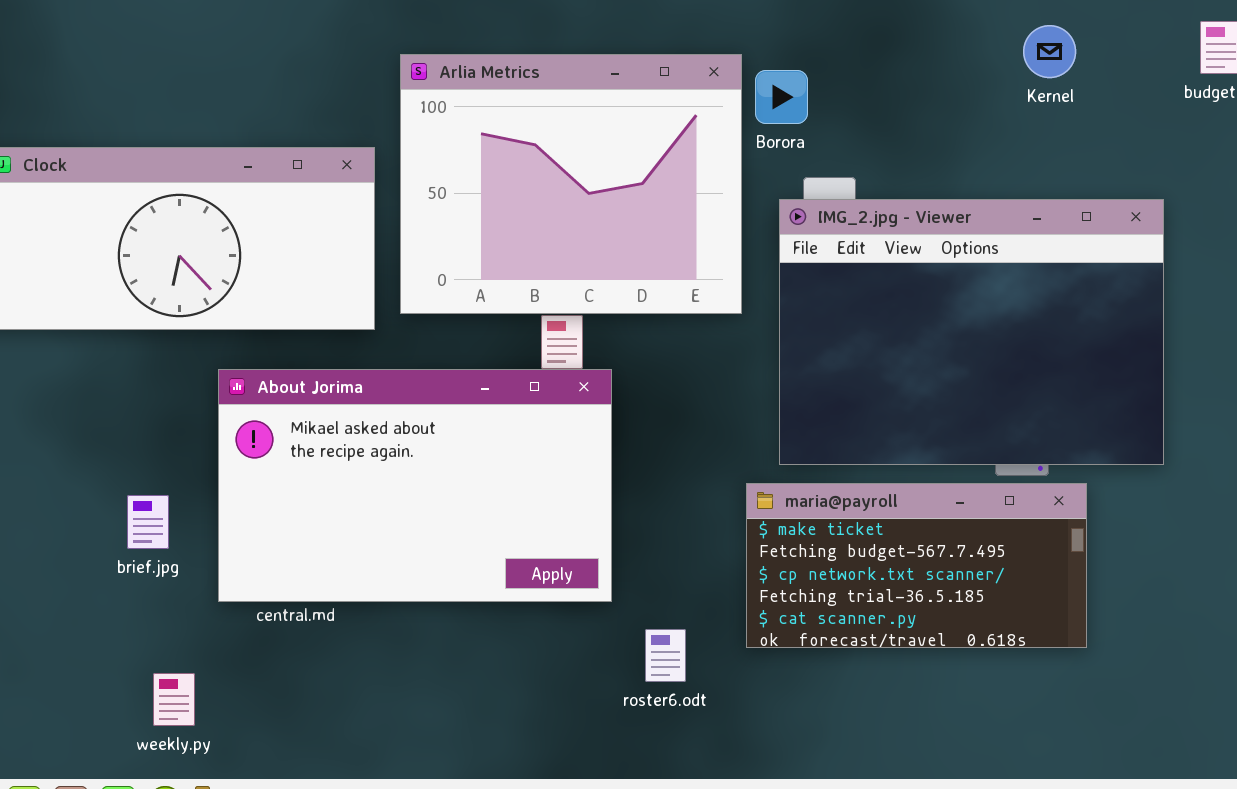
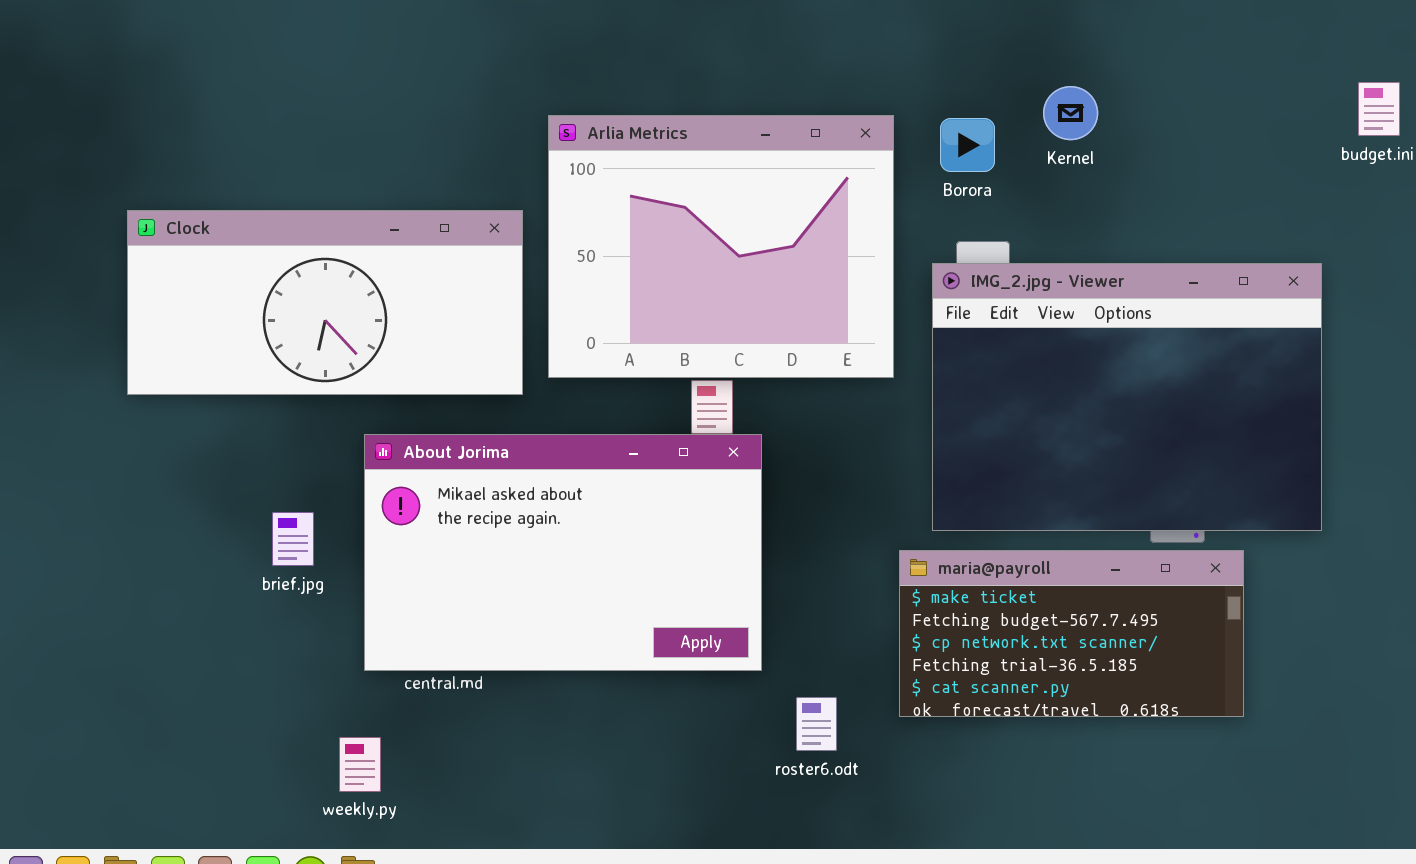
Kernel: [1023,25,1076,78] -> [1043,86,1098,140], moved
Borora: [755,70,808,124] -> [940,118,995,172], moved
brief.jpg: [127,495,169,549] -> [272,512,314,566], moved
weekly.py: [153,673,195,726] -> [339,737,381,792], moved

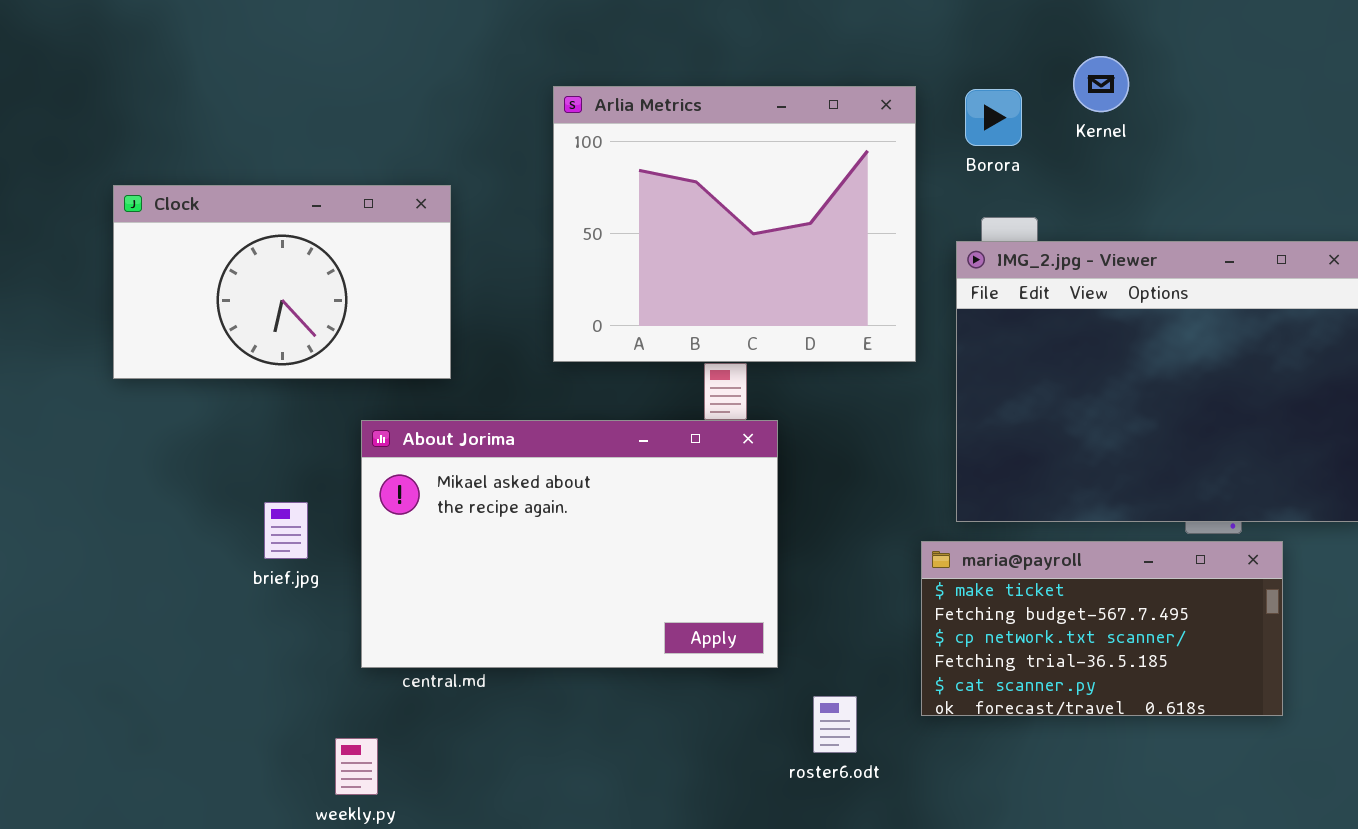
Clock: [127,210,523,395] -> [113,185,451,379], resized

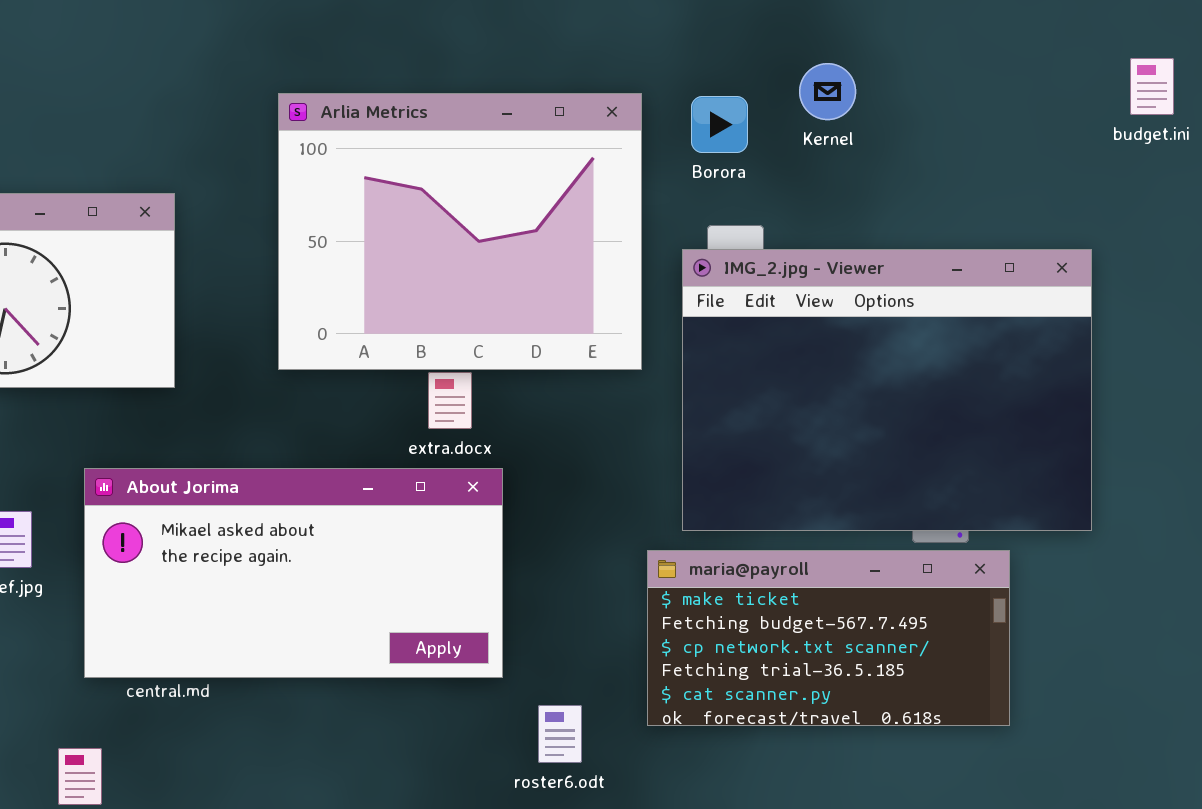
About Jorima: [361,420,778,668] -> [84,468,503,678], resized

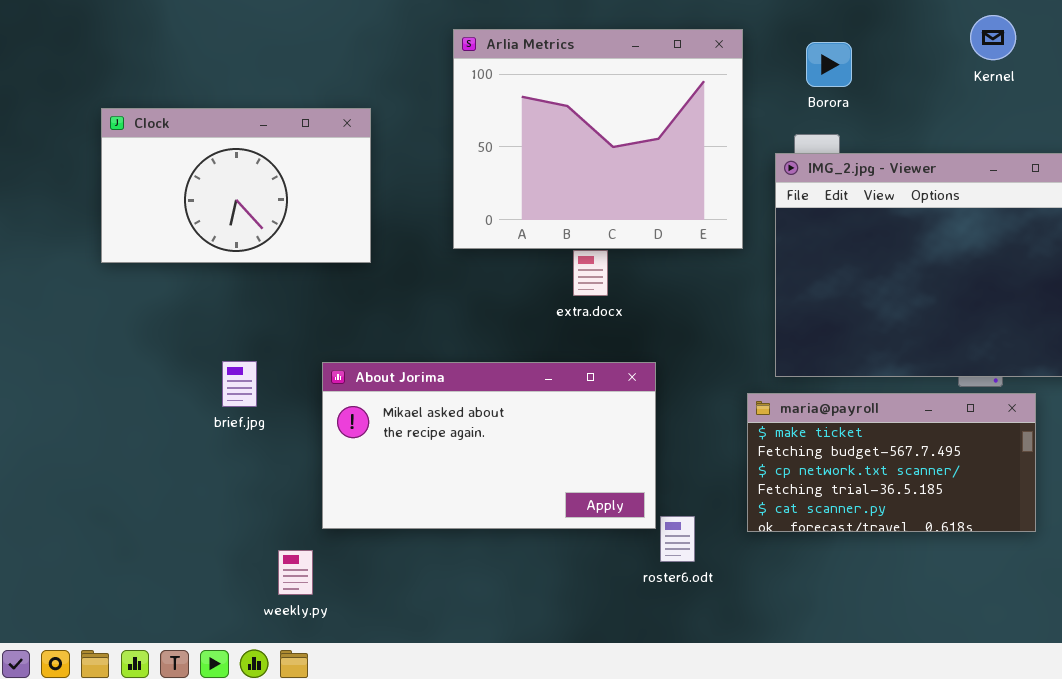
Kernel: [799,63,856,120] -> [970,15,1016,60], moved
Borora: [691,96,748,153] -> [806,42,852,87], moved
About Jorima: [84,468,503,678] -> [322,362,656,529], moved

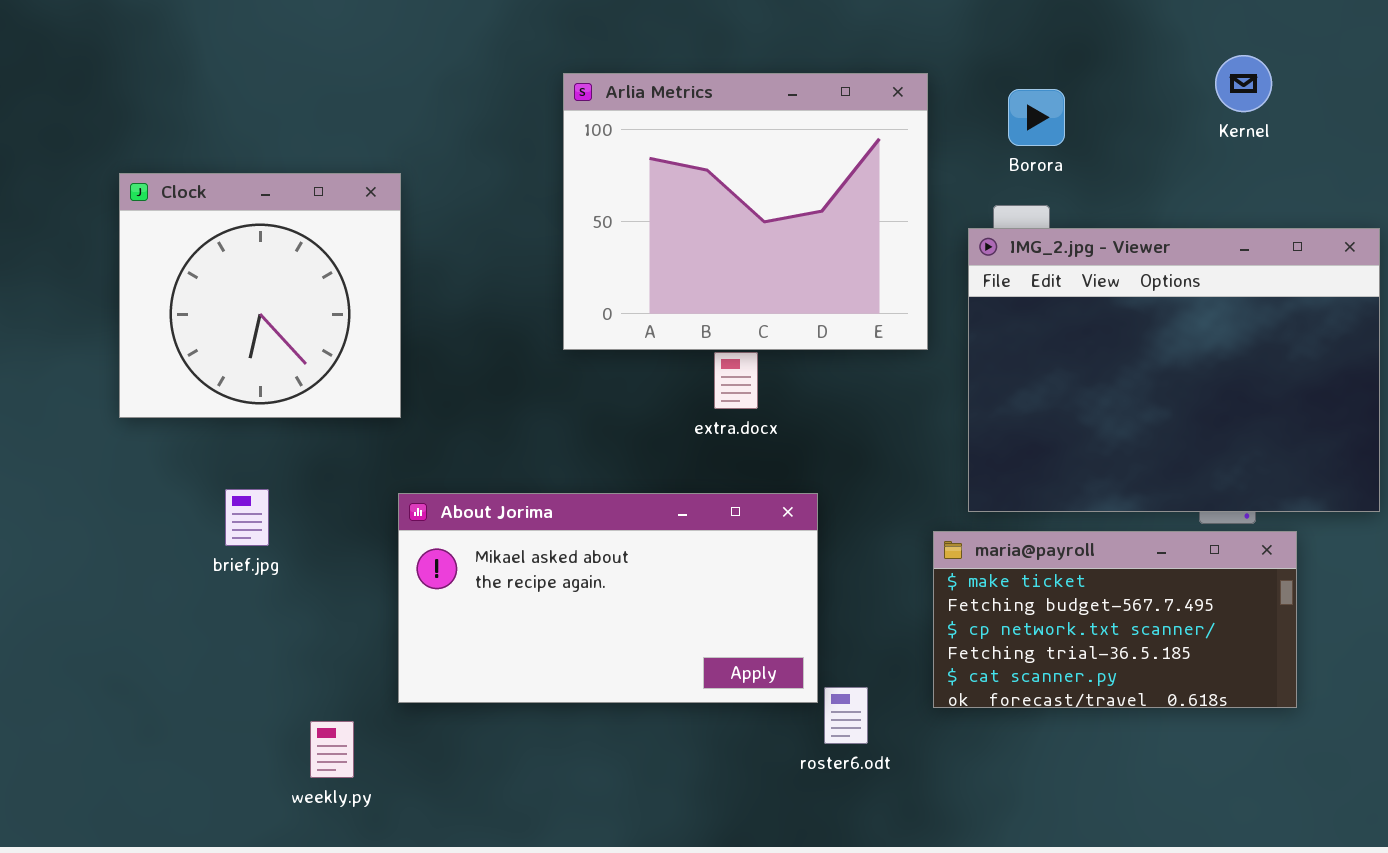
Clock: [101,108,371,263] -> [119,173,401,418], resized
brief.jpg: [222,361,257,407] -> [225,489,269,546], moved
weekly.py: [278,550,313,595] -> [310,721,354,778], moved

